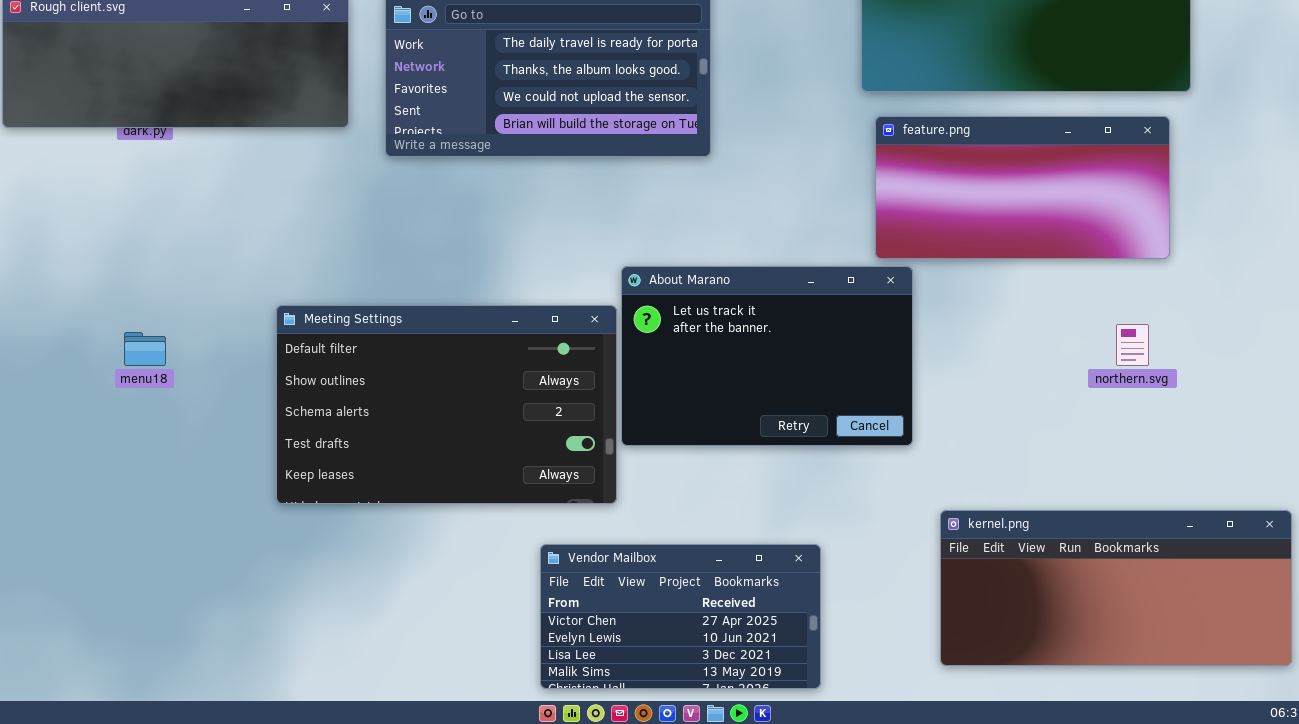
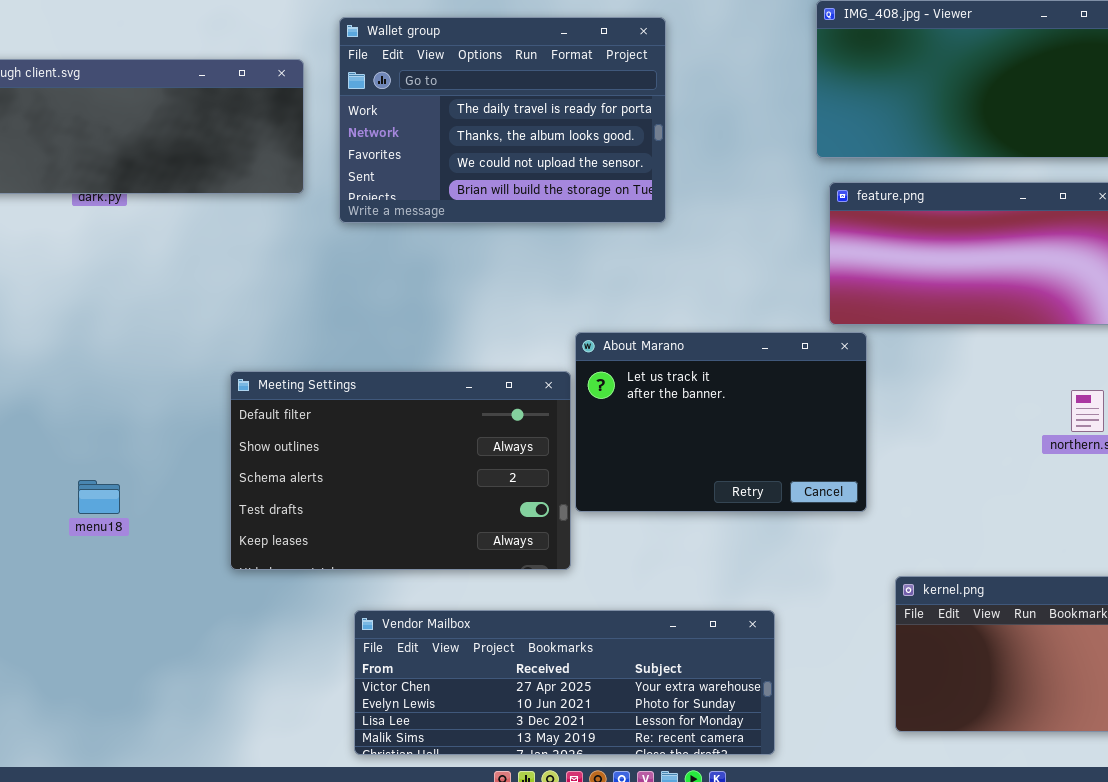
menu18: [124,332,166,366] -> [78,480,120,514], moved
Vendor Mailbox: [540,544,821,689] -> [354,610,775,755], resized

